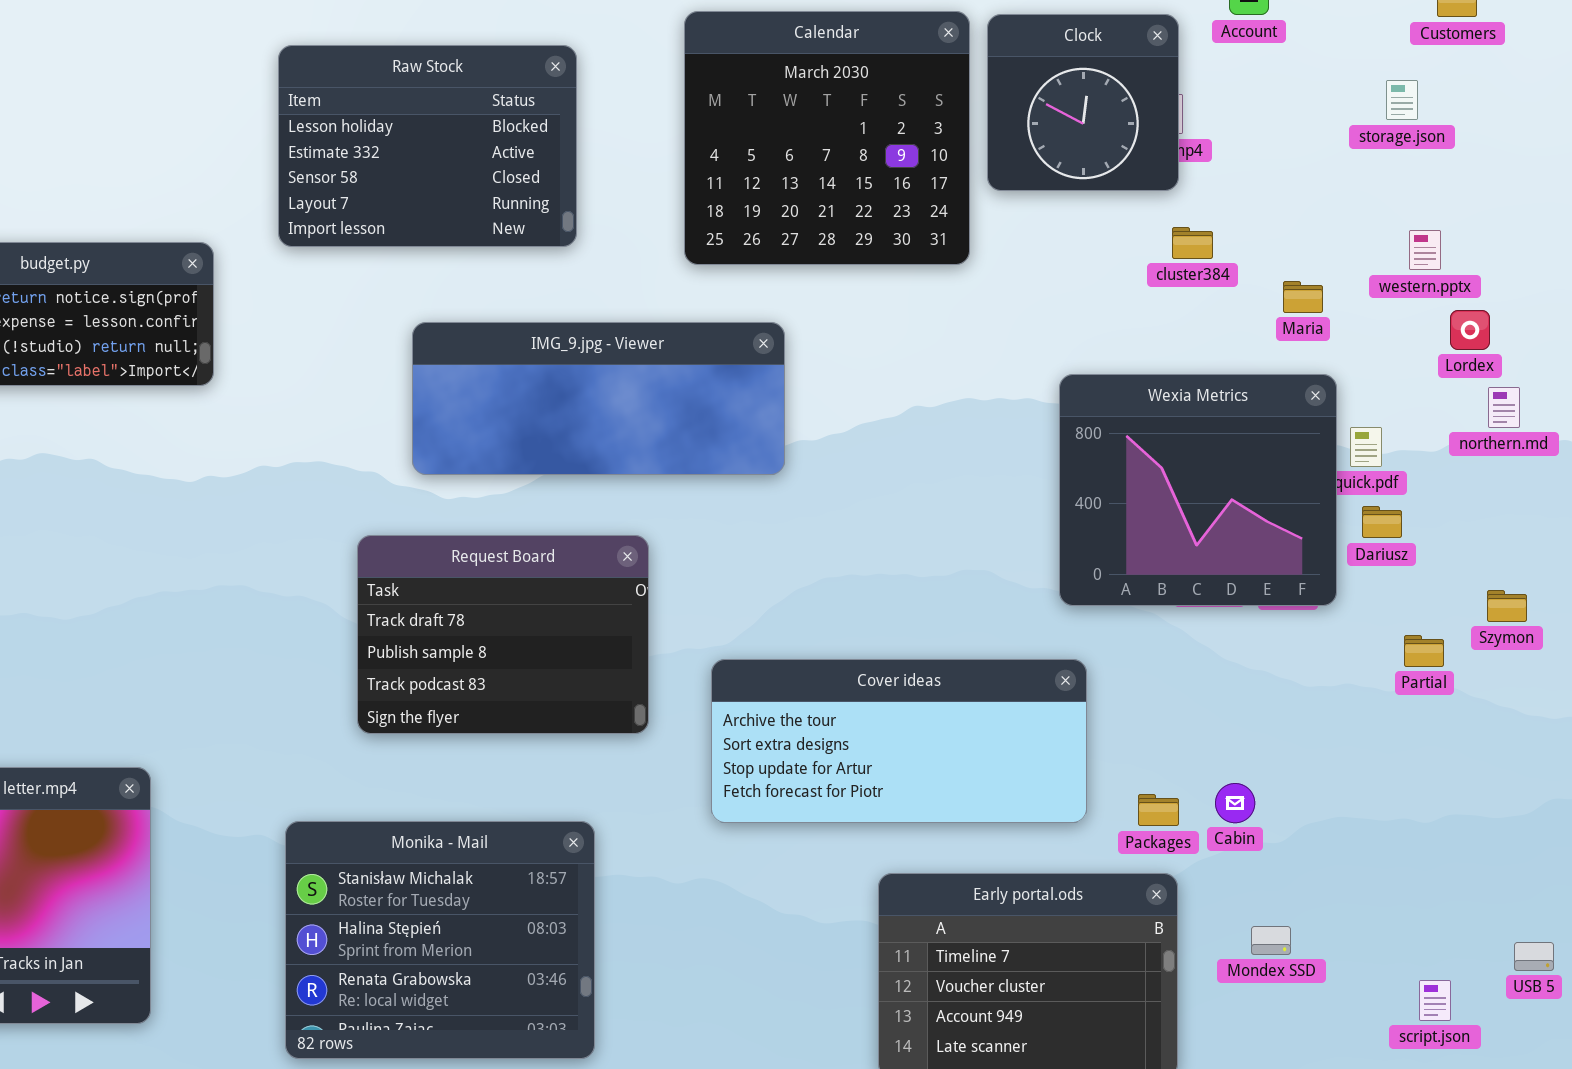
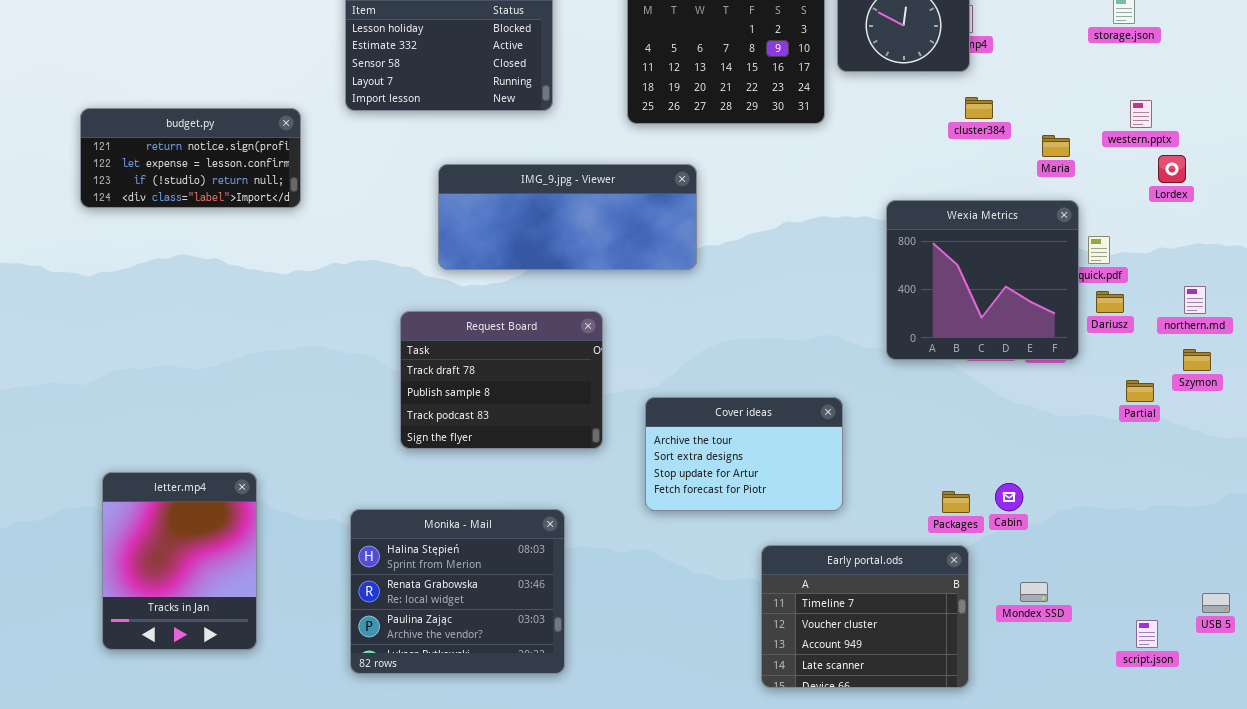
northern.md: [1488,387,1520,428] -> [1184,286,1206,314], moved
Cover ideas: [711,659,1087,823] -> [645,397,843,511], resized
Monika - Mail: [285,821,595,1059] -> [350,509,565,674], scrolled down 1 row

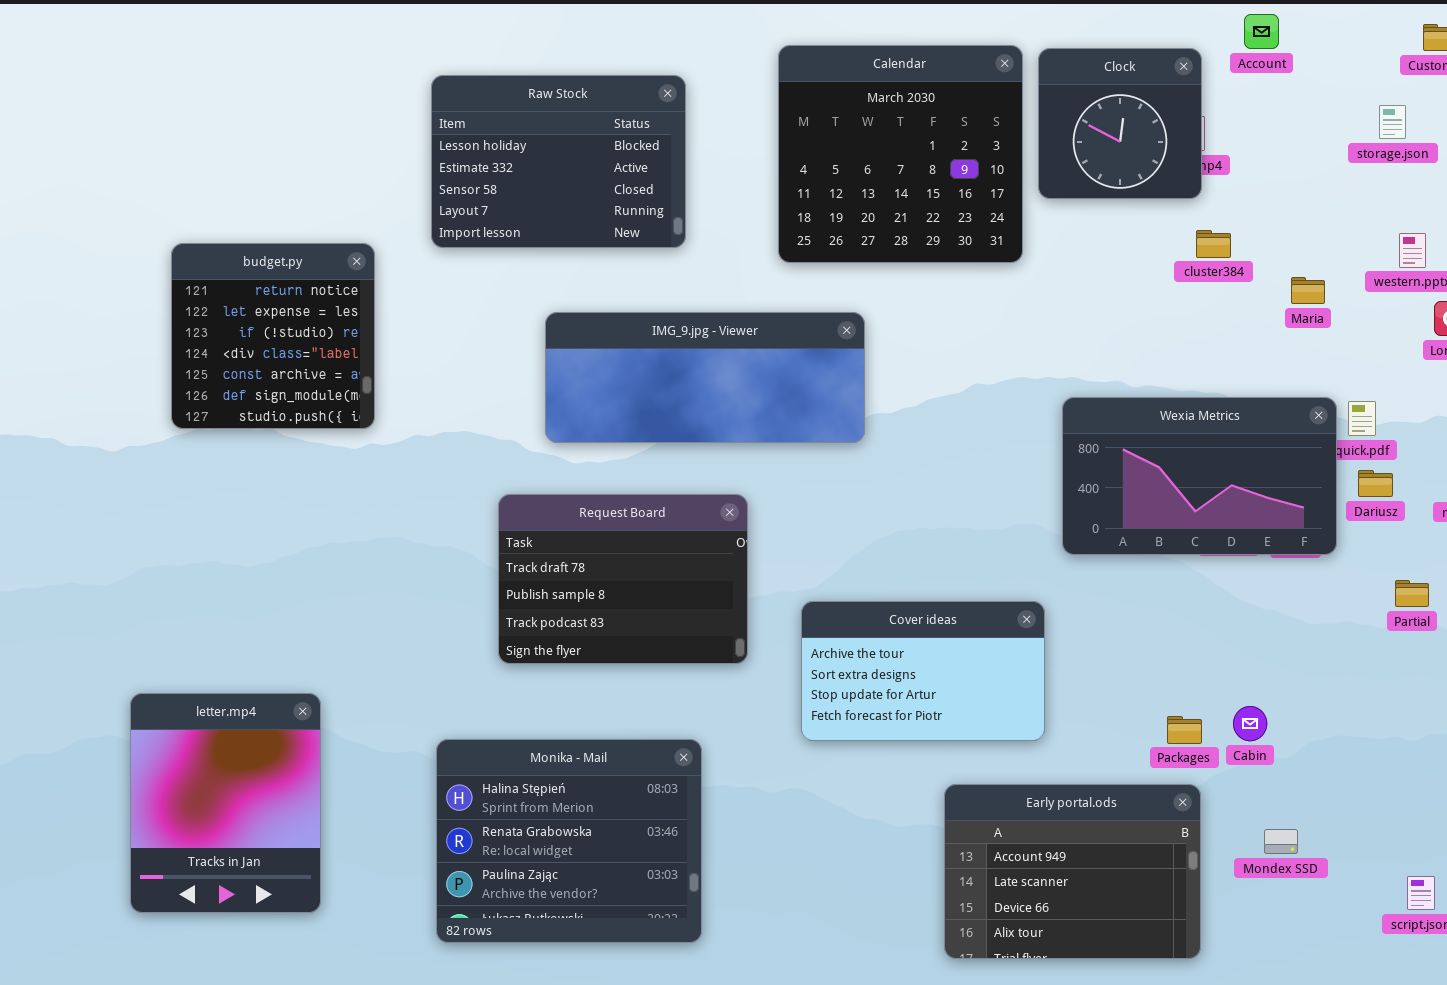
budget.py: [80,108,301,208] -> [171,243,375,429], resized
Wexia Metrics: [886,200,1079,360] -> [1062,397,1337,555], resized
Early portal.ods: [761,545,969,688] -> [944,784,1201,959], scrolled down 2 rows

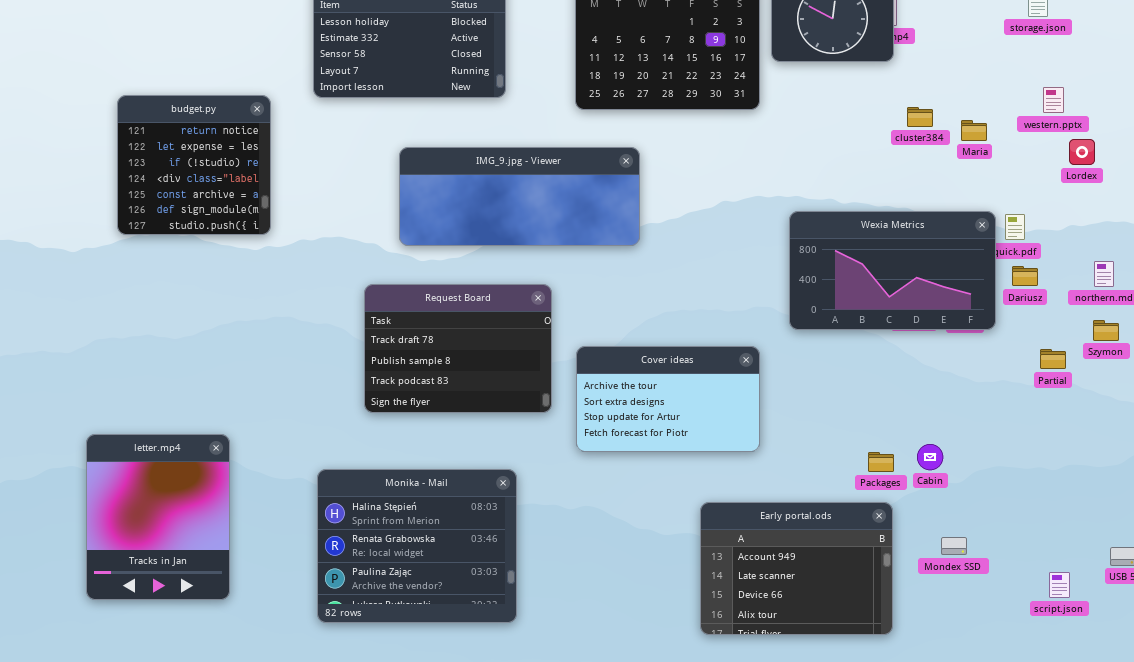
cluster384: [1196,230,1231,258] -> [907,107,933,127], moved
Cover ideas: [801,601,1045,741] -> [576,346,760,452], moved

